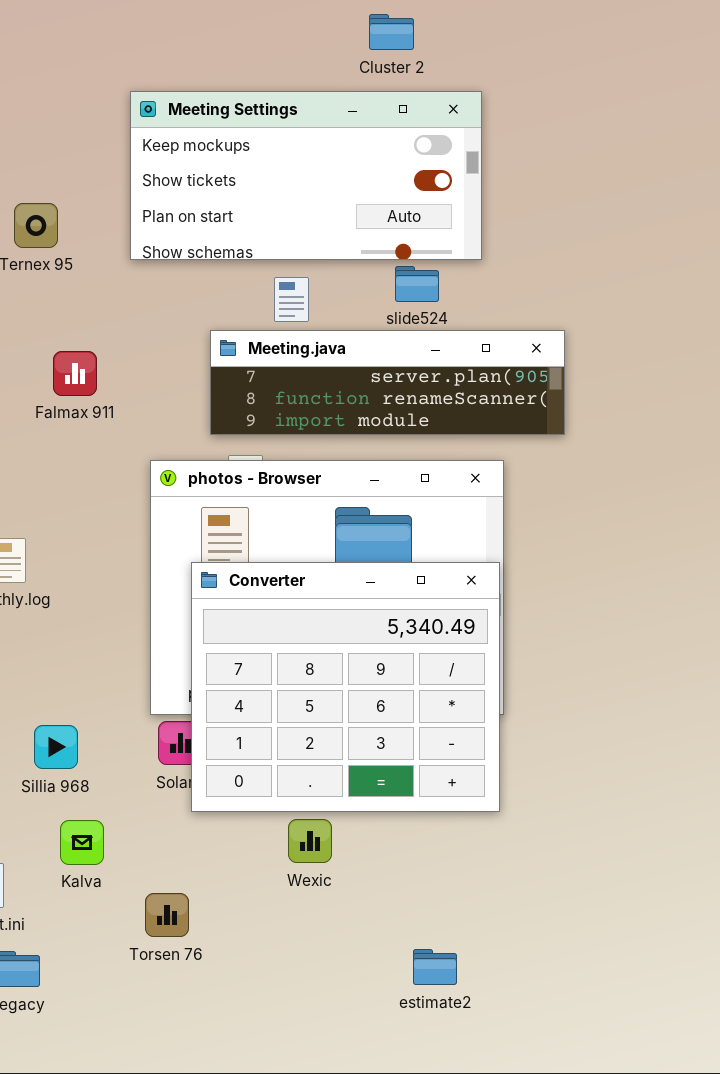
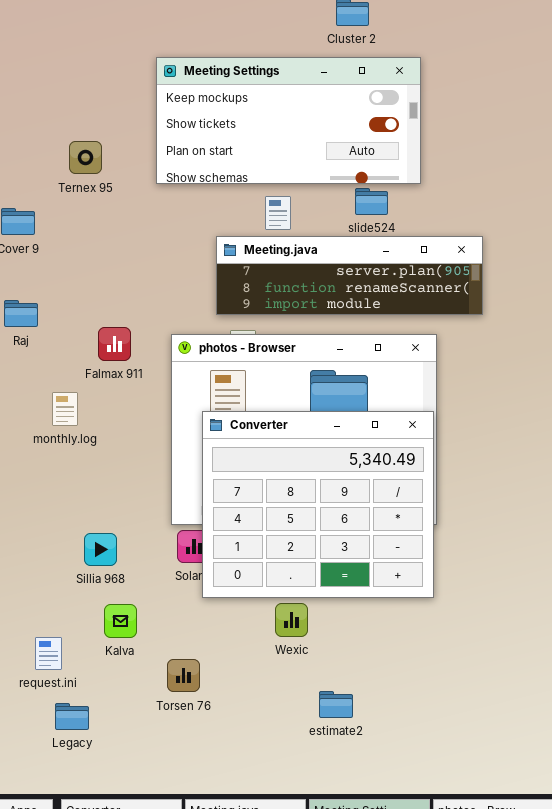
Falmax 911: [53,351,97,396] -> [98,327,131,361], moved
estimate2: [413,949,457,985] -> [319,691,353,718], moved

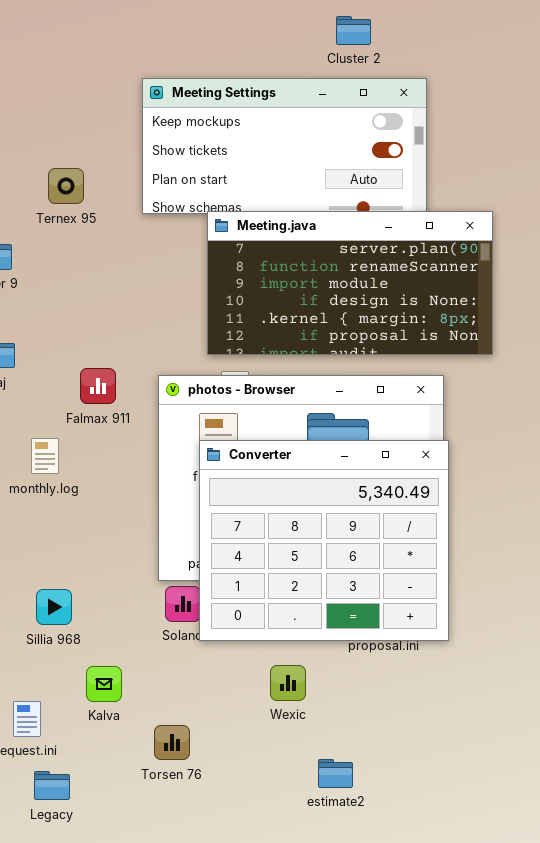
Meeting.java: [216,236,483,315] -> [207,211,493,355], resized
Converter: [202,411,434,598] -> [199,440,449,641], moved
Sillia 968: [84,533,117,566] -> [36,589,72,625], moved

